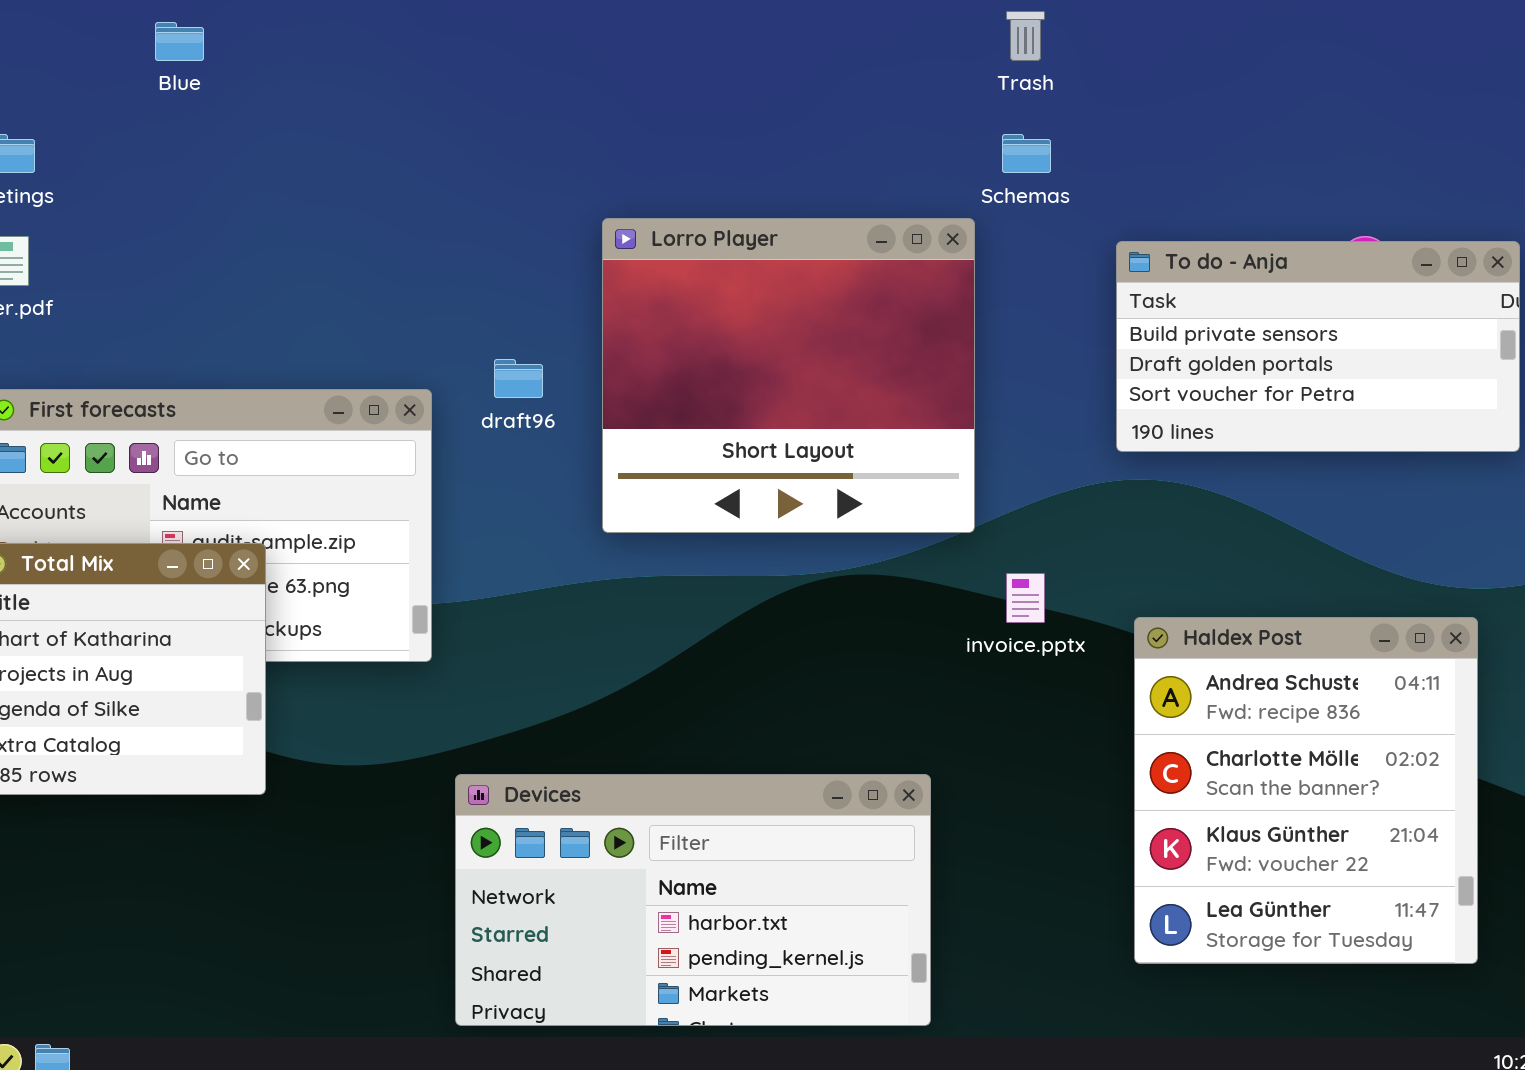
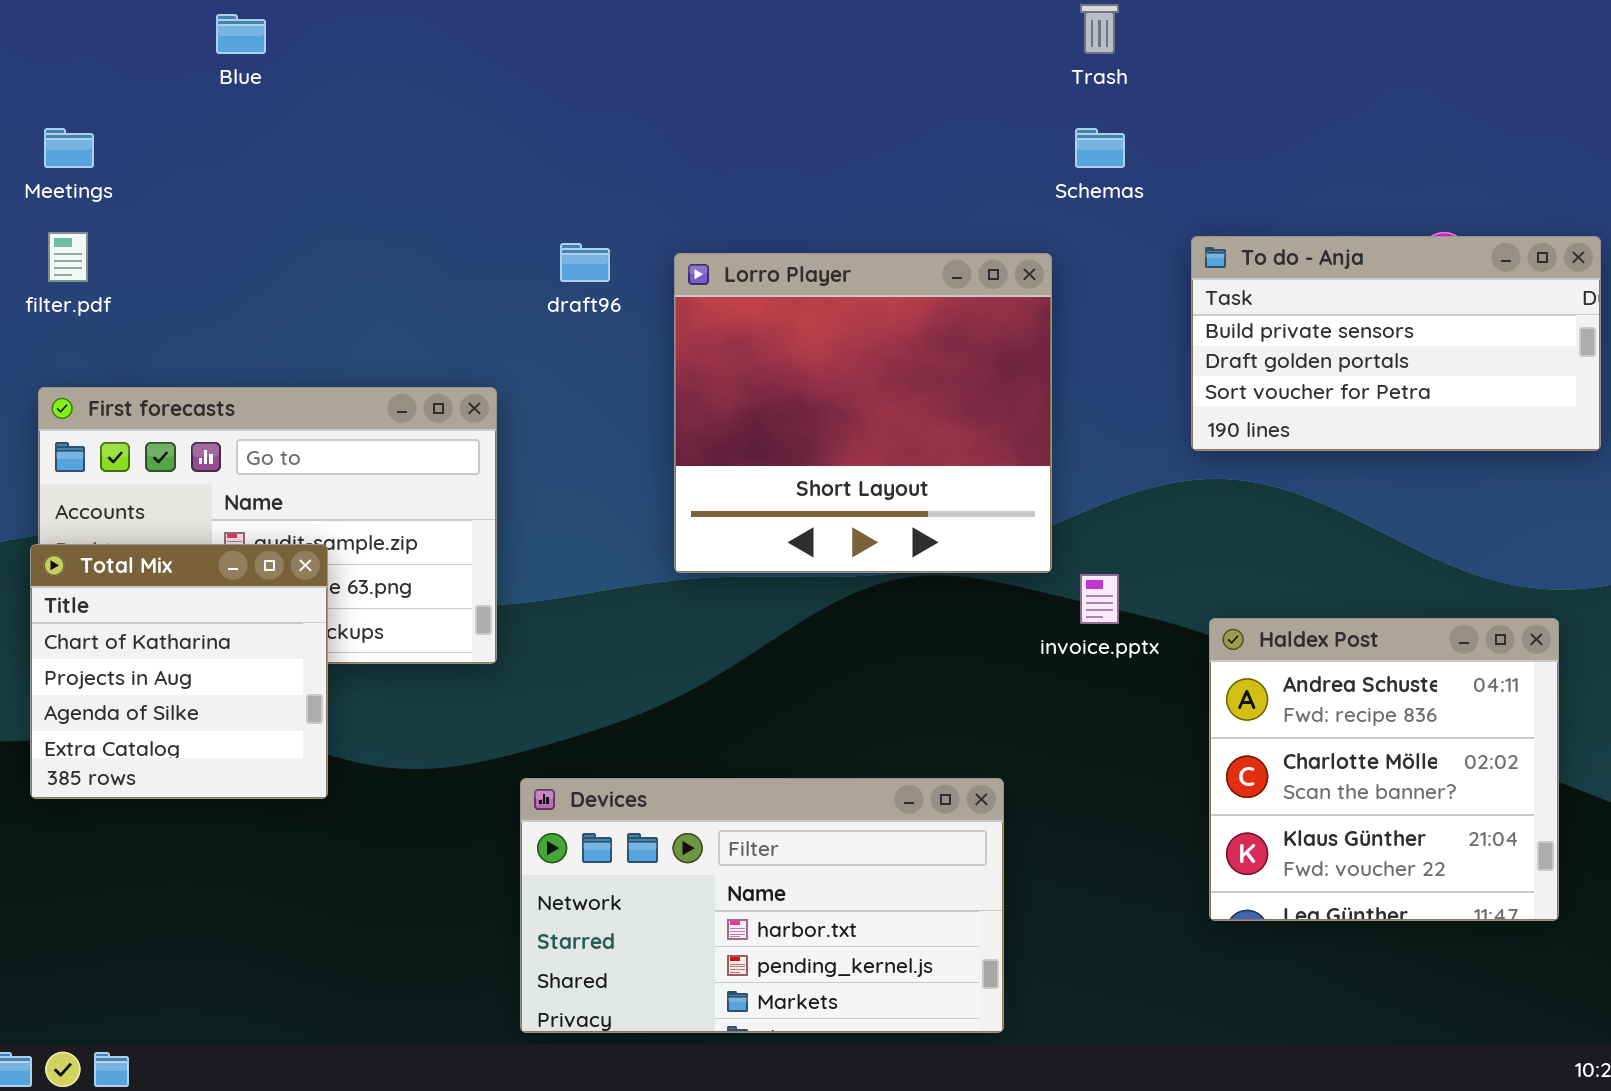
Lorro Player: [602,218,975,533] -> [674,253,1052,573], moved
draft96: [494,359,543,398] -> [560,243,610,282], moved
Haldex Post: [1134,617,1478,964] -> [1209,618,1559,921], resized

